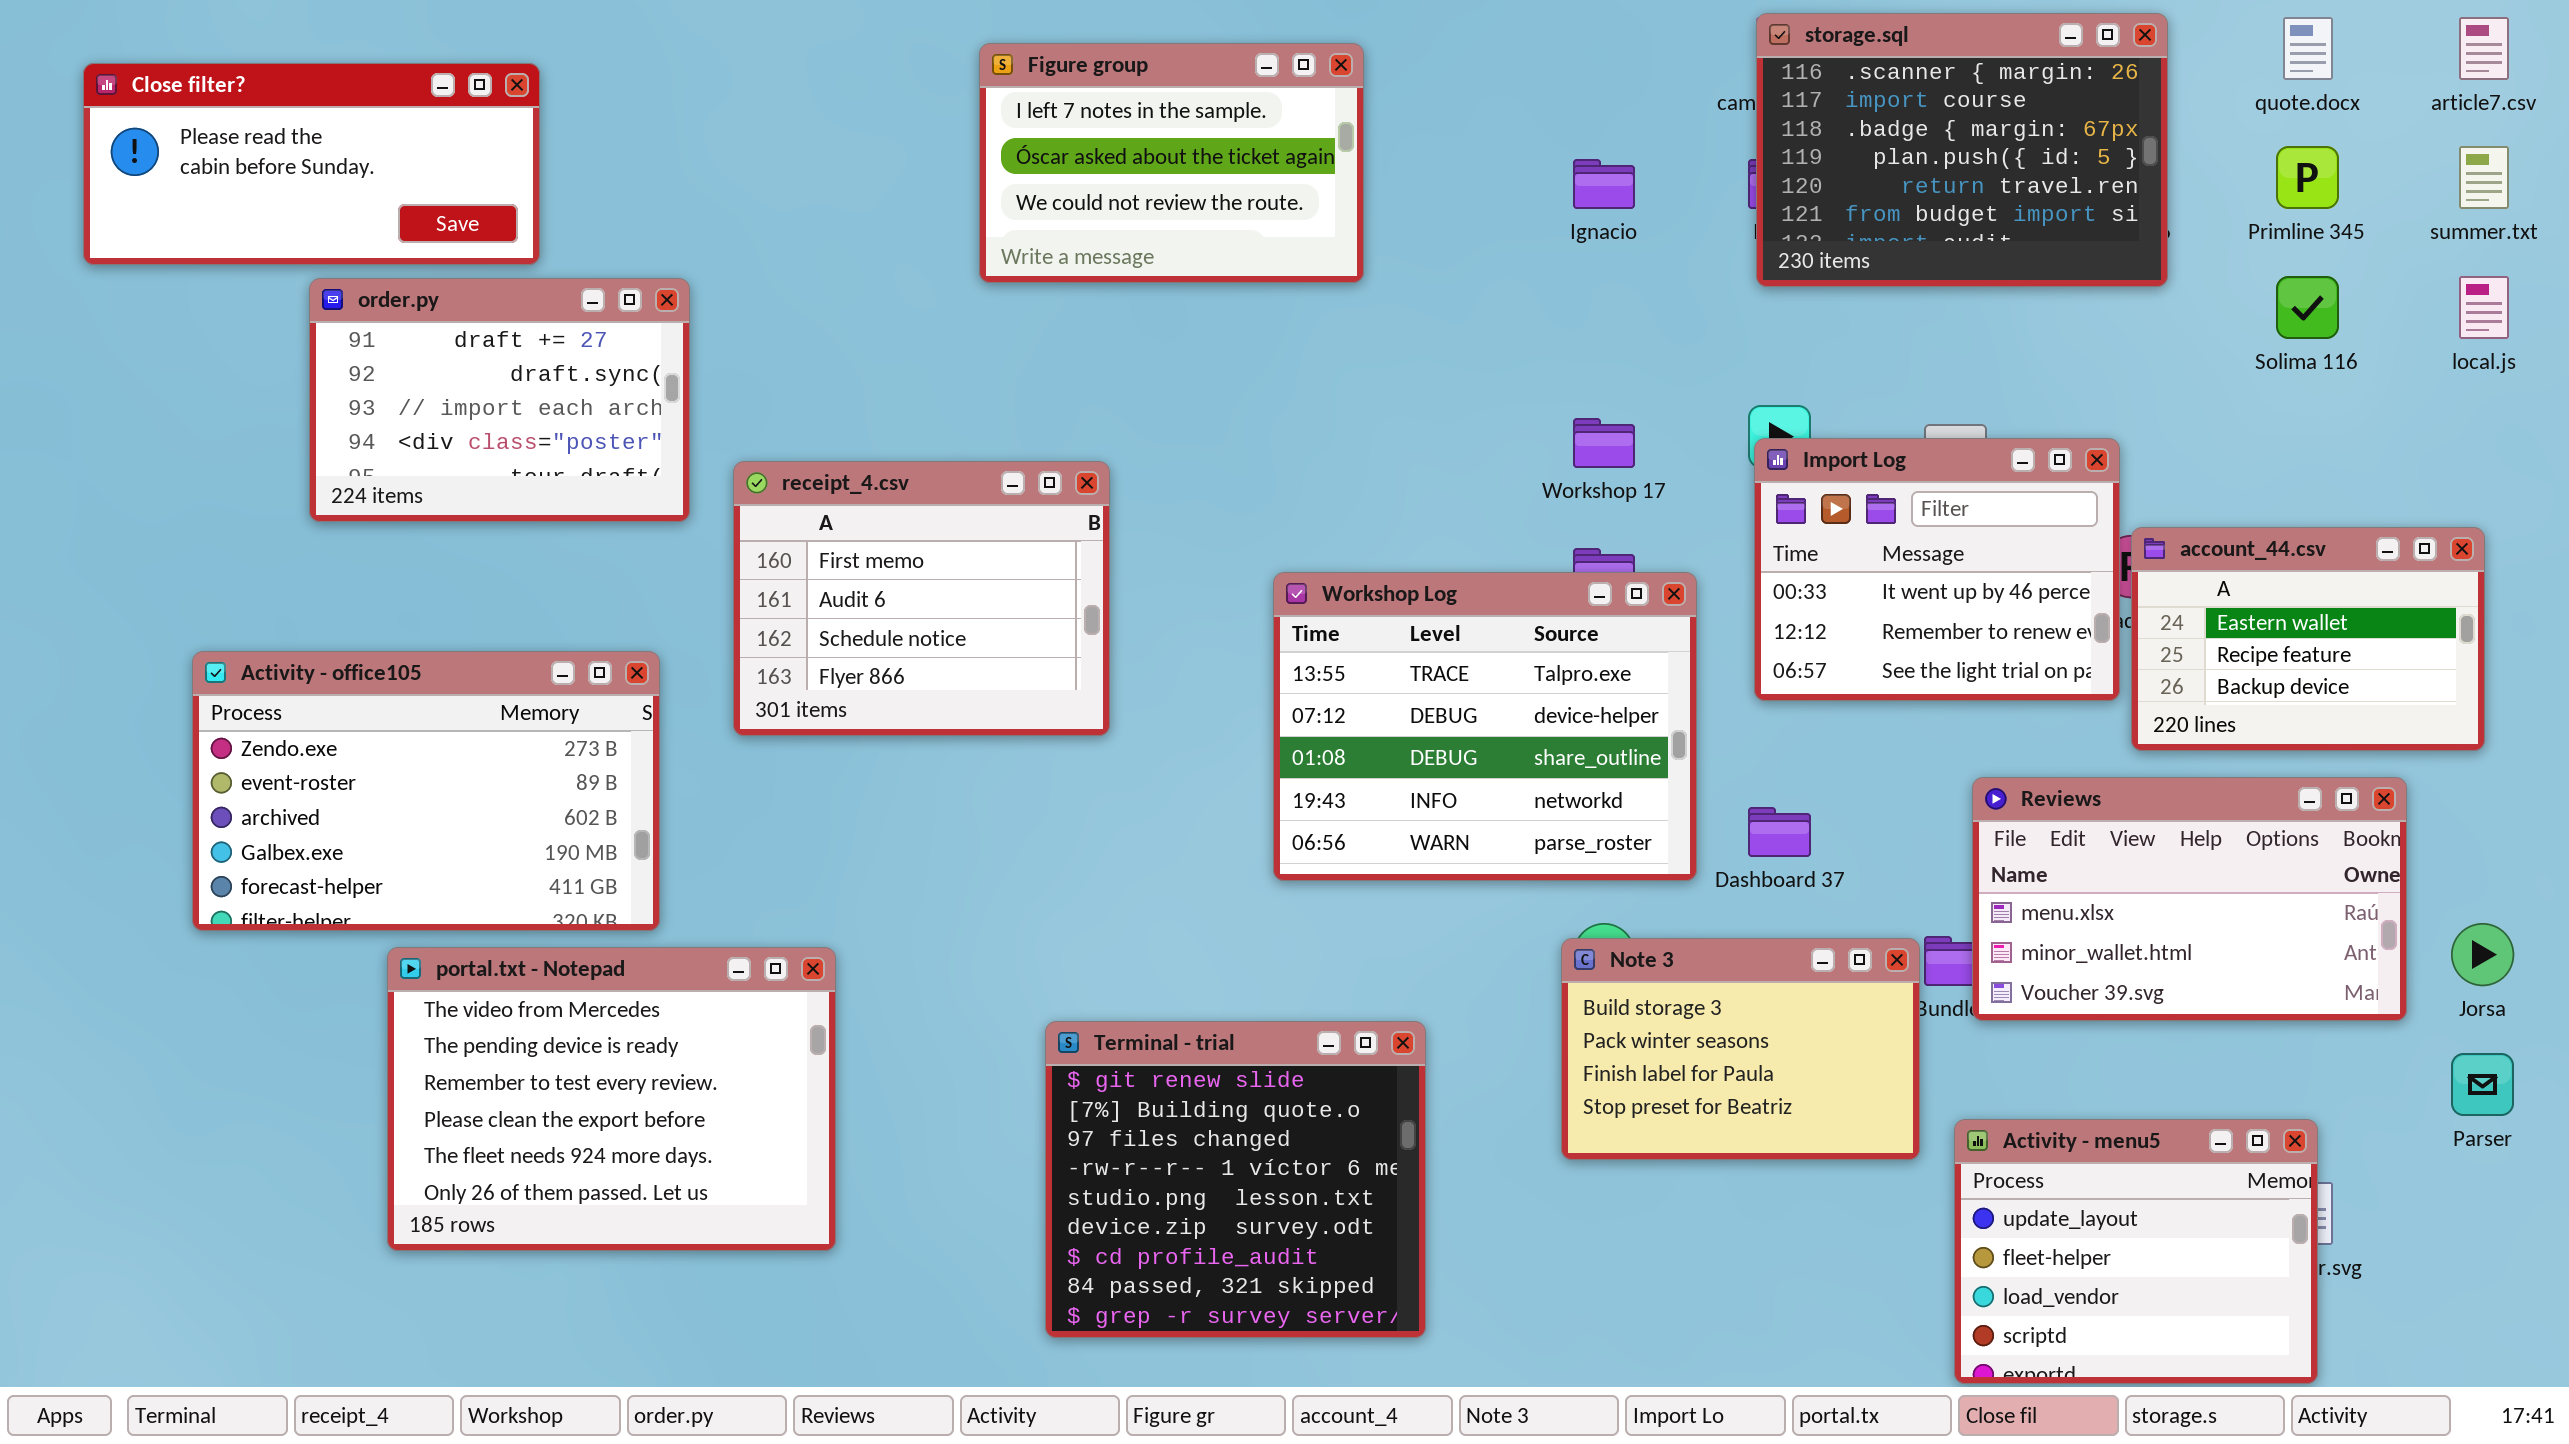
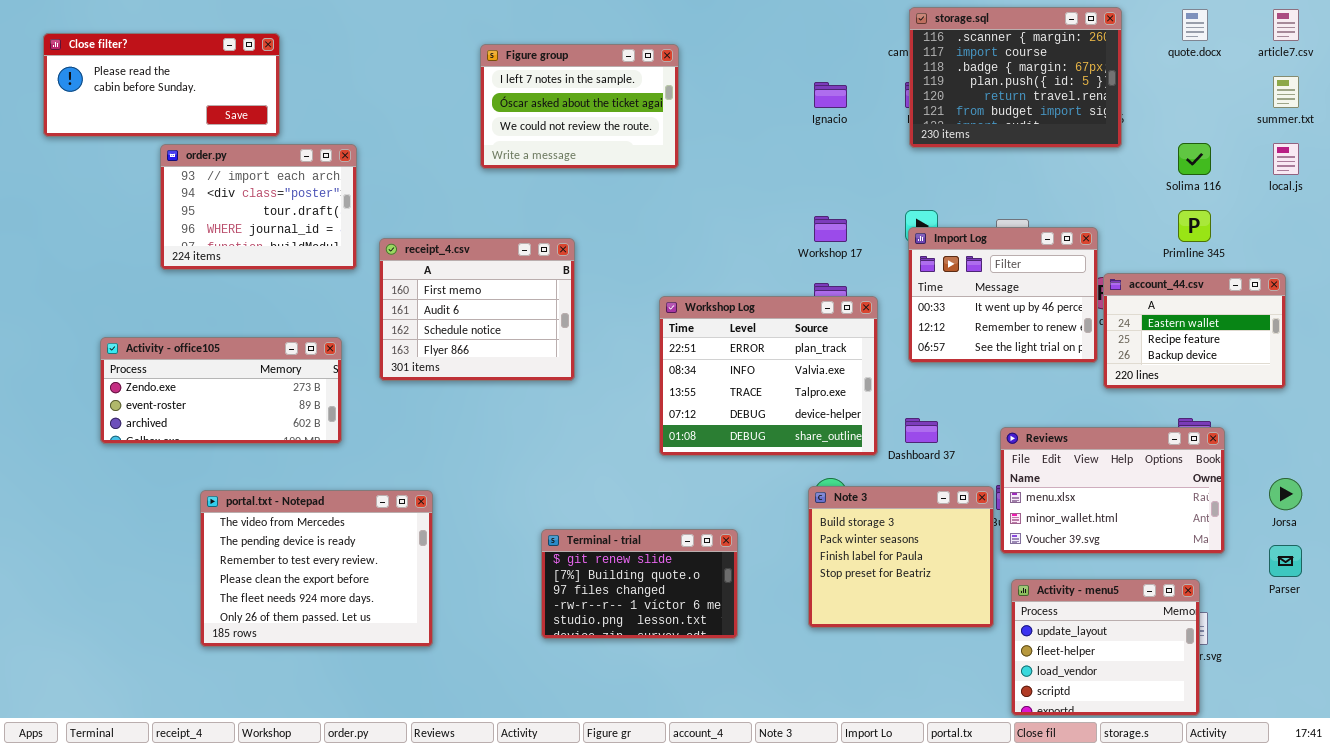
Figure group: [979,43,1364,283] -> [480,44,679,169], moved
Primline 345: [2276,146,2339,209] -> [1178,210,1211,242], moved
order.py: [309,278,690,522] -> [160,144,357,270], scrolled down 2 rows
Workshop Log: [1273,572,1697,881] -> [659,296,878,456], scrolled up 2 rows
Activity - office105: [192,651,660,931] -> [100,337,342,444], resized
Reviews: [1972,777,2407,1021] -> [1000,427,1225,554], moved
Note 3: [1561,938,1920,1160] -> [808,486,994,628], resized
Terminal - trial: [1045,1021,1426,1338] -> [541,529,738,639], resized

